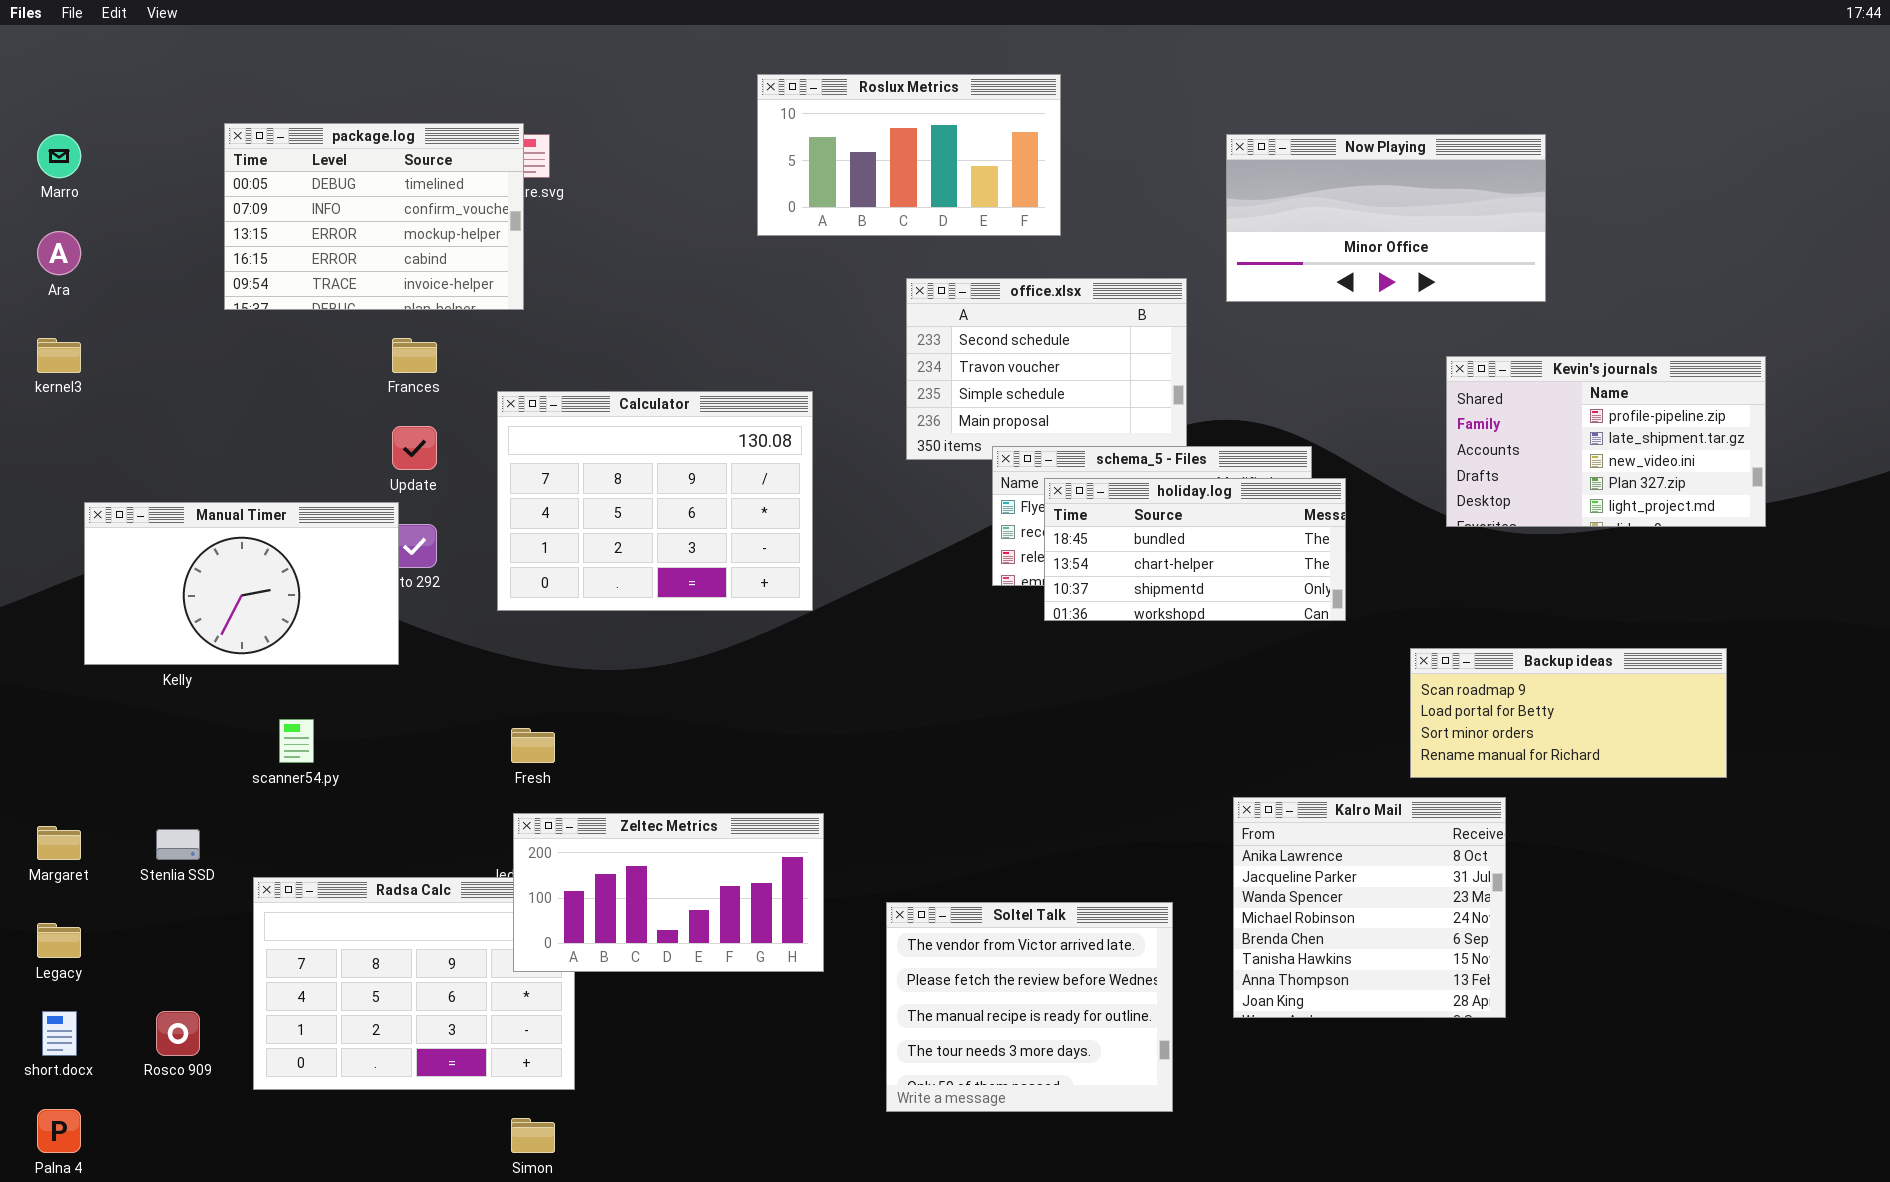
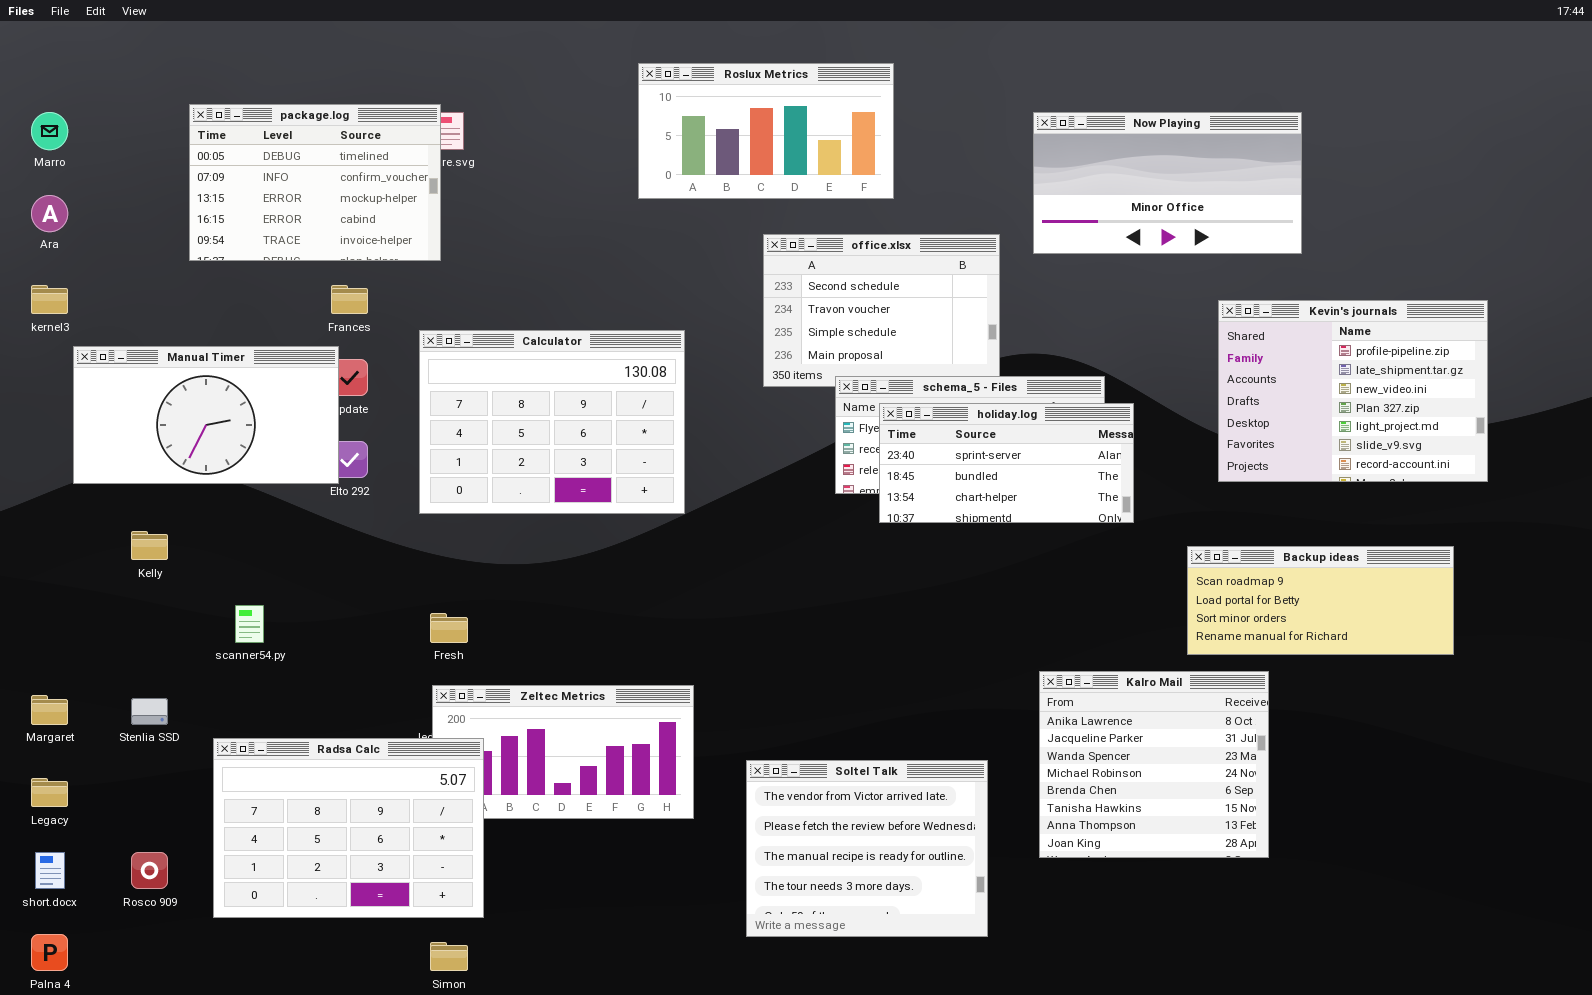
Kevin's journals: [1446,356,1766,527] -> [1218,300,1488,482], resized
holiday.log: [1044,478,1346,621] -> [879,403,1134,523], scrolled up 1 row
Manual Timer: [84,502,399,665] -> [73,346,339,484], moved
Radsa Calc: [253,877,575,1090] -> [213,738,484,918], raised

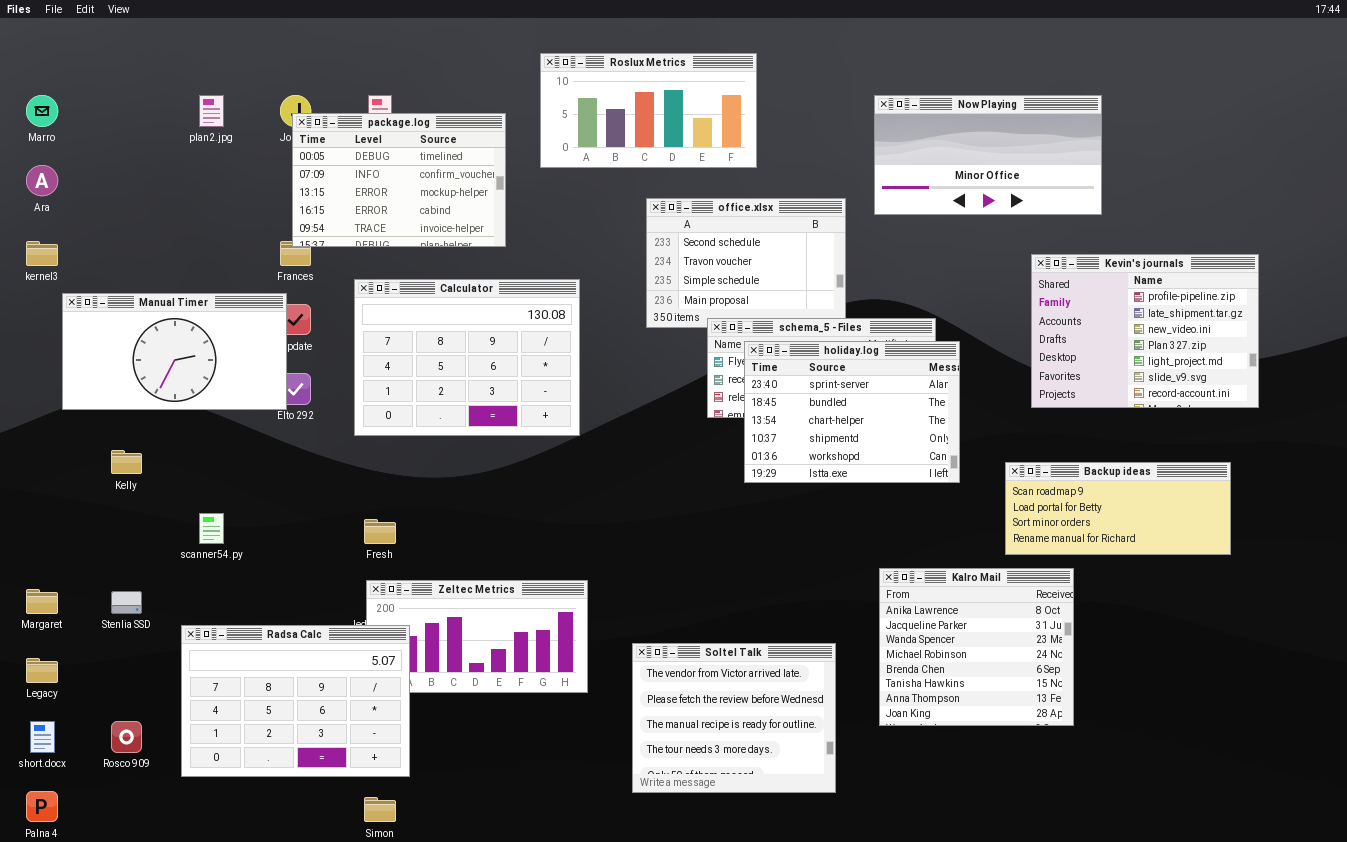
package.log: [189,104,441,261] -> [292,113,506,247], moved
holiday.log: [879,403,1134,523] -> [744,341,960,483], resized

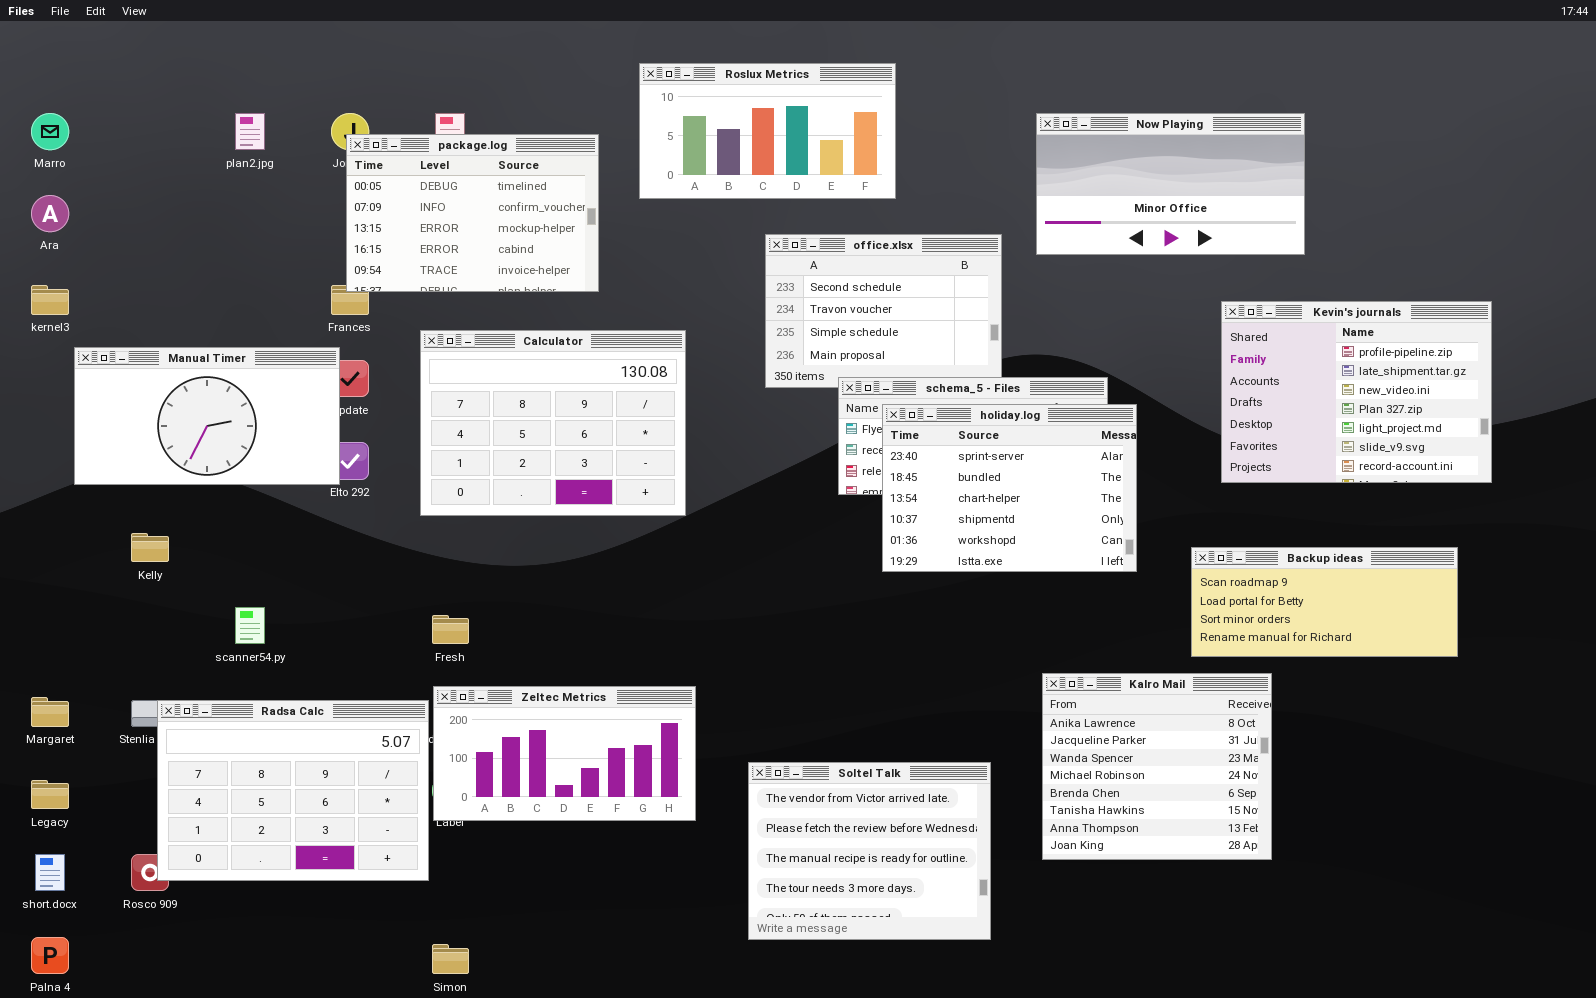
Radsa Calc: [181,625,410,777] -> [157,700,429,881], moved

